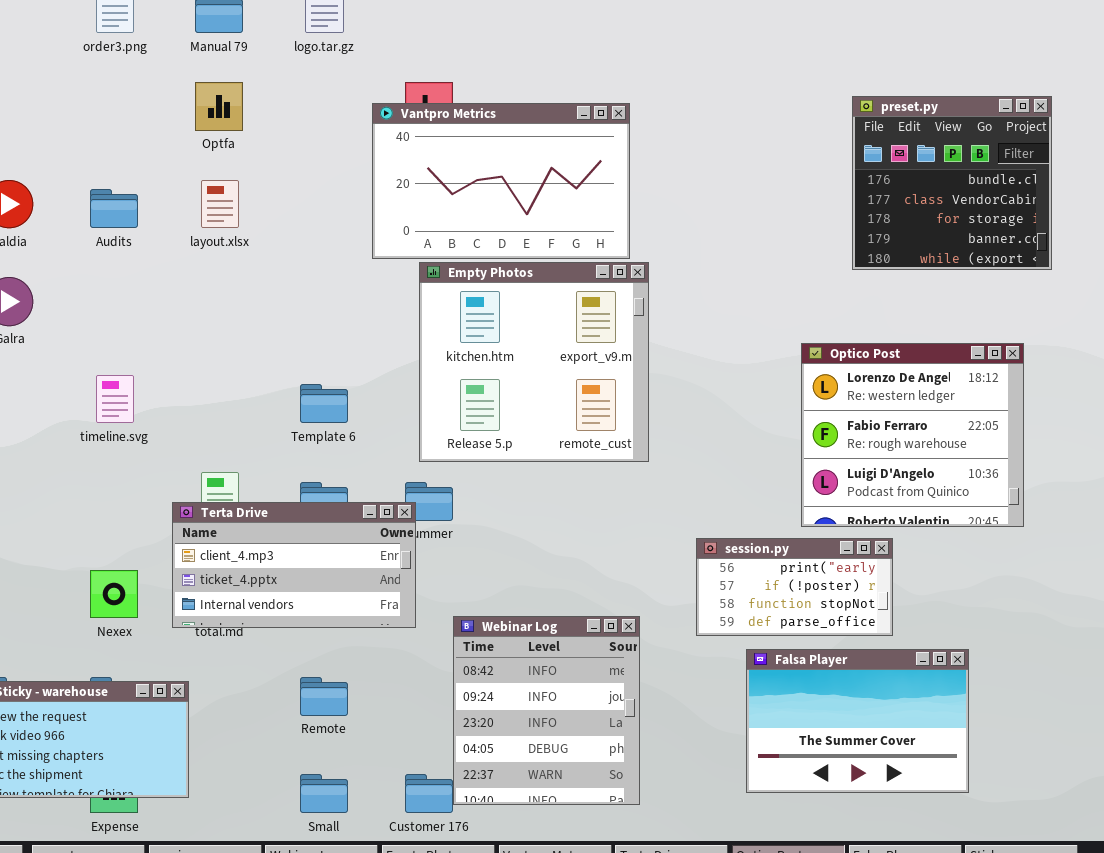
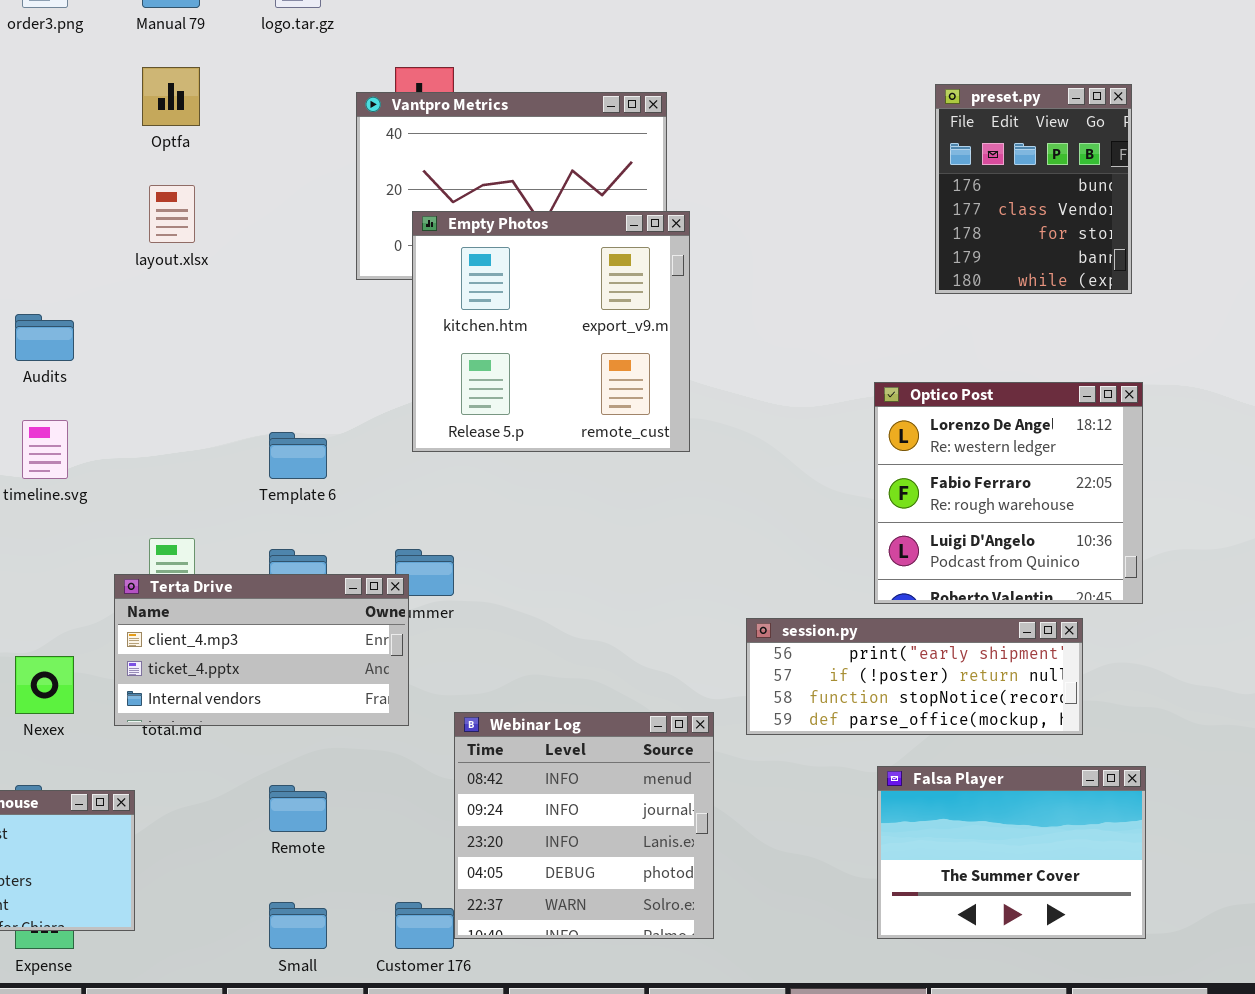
preset.py: [852,96,1052,270] -> [935,84,1132,294], resized
Audits: [90,189,138,228] -> [15,314,74,361], moved
Empty Photos: [419,262,649,462] -> [412,211,690,452], moved
session.py: [696,538,893,636] -> [746,618,1083,735], resized
Webinar Log: [453,616,640,805] -> [454,712,714,939], resized
Falsa Player: [746,649,969,793] -> [877,766,1146,939], moved

